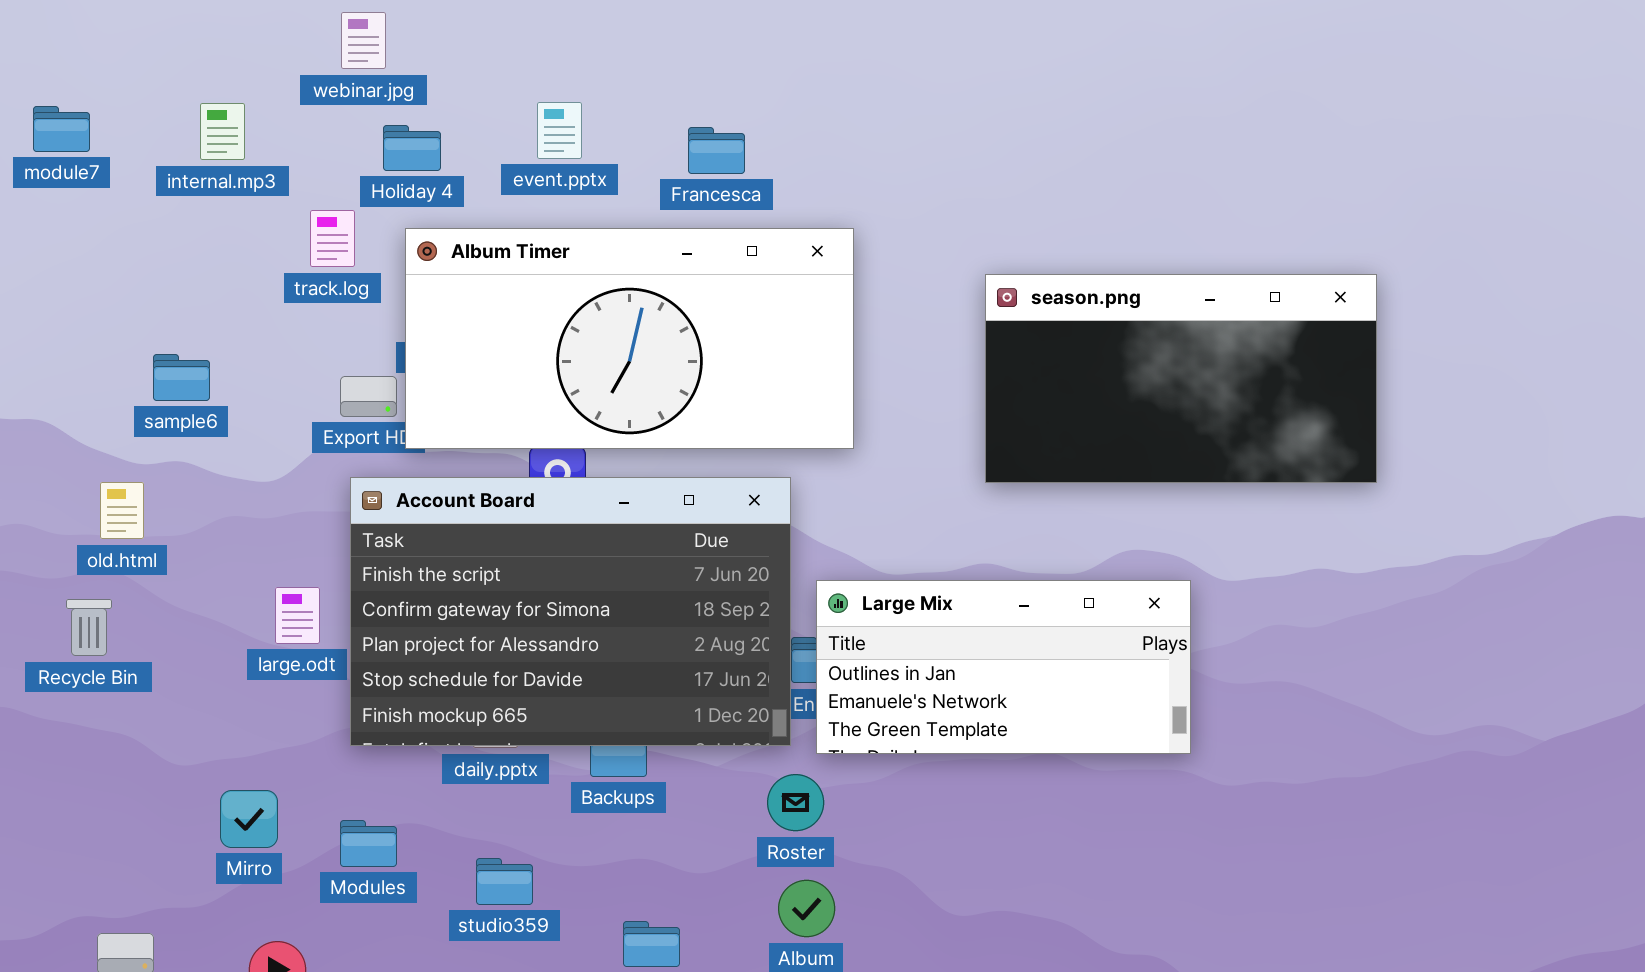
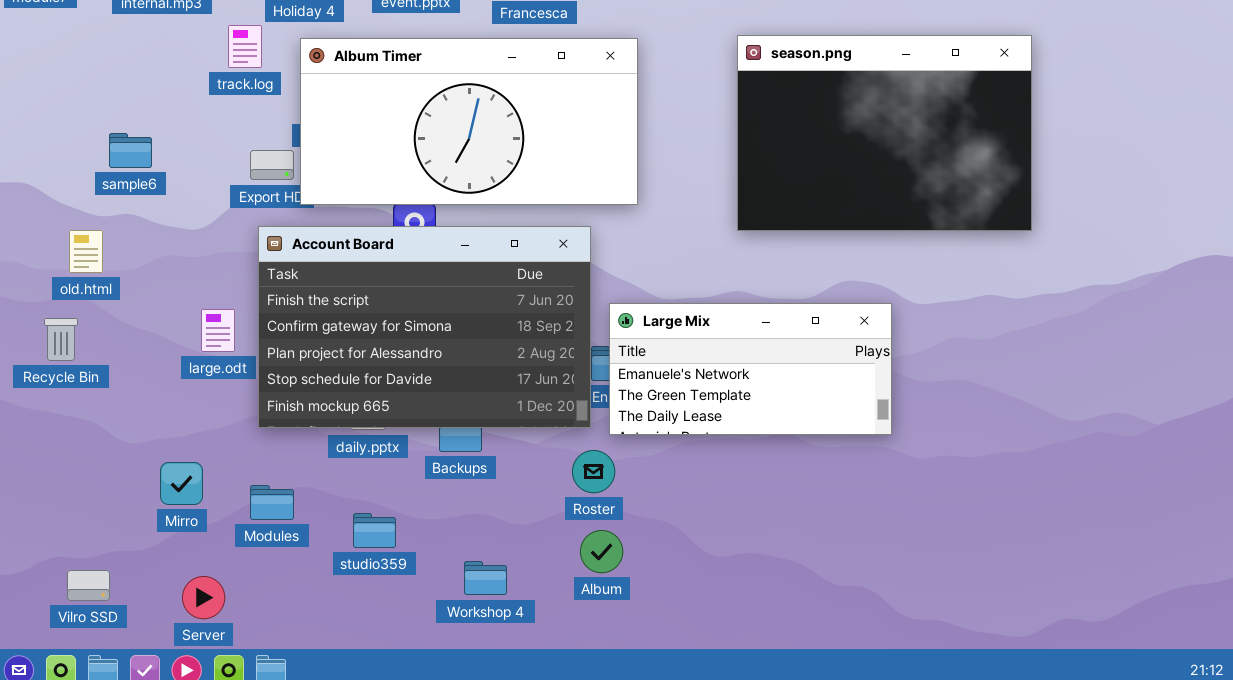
season.png: [985,274,1377,483] -> [737,35,1032,231], resized
Large Mix: [816,580,1191,754] -> [609,303,892,435], scrolled down 1 row

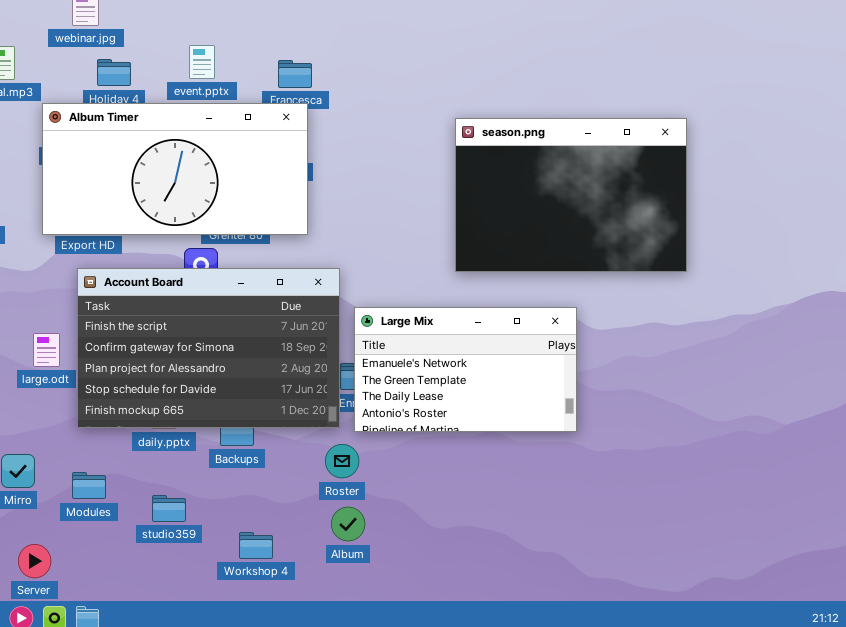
Album Timer: [300,38,638,205] -> [42,103,308,235], moved
Large Mix: [609,303,892,435] -> [354,307,577,432], resized

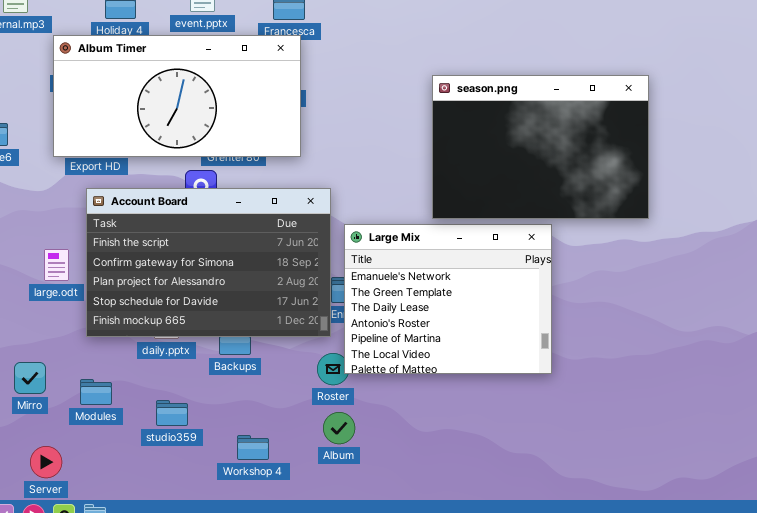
season.png: [455,118,687,272] -> [432,75,649,219], moved
Large Mix: [354,307,577,432] -> [344,224,552,374], resized

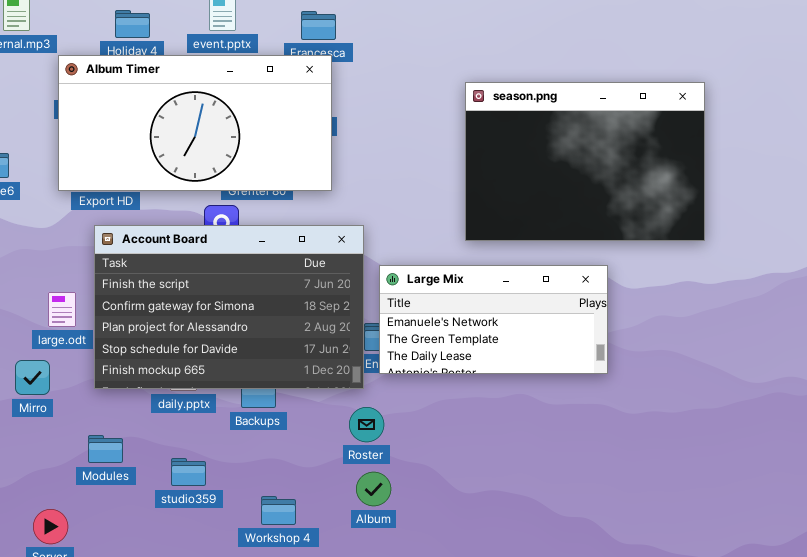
season.png: [432,75,649,219] -> [465,82,705,241], moved
Large Mix: [344,224,552,374] -> [379,265,608,374], resized
Mirro: [14,362,46,394] -> [15,360,50,395], moved

